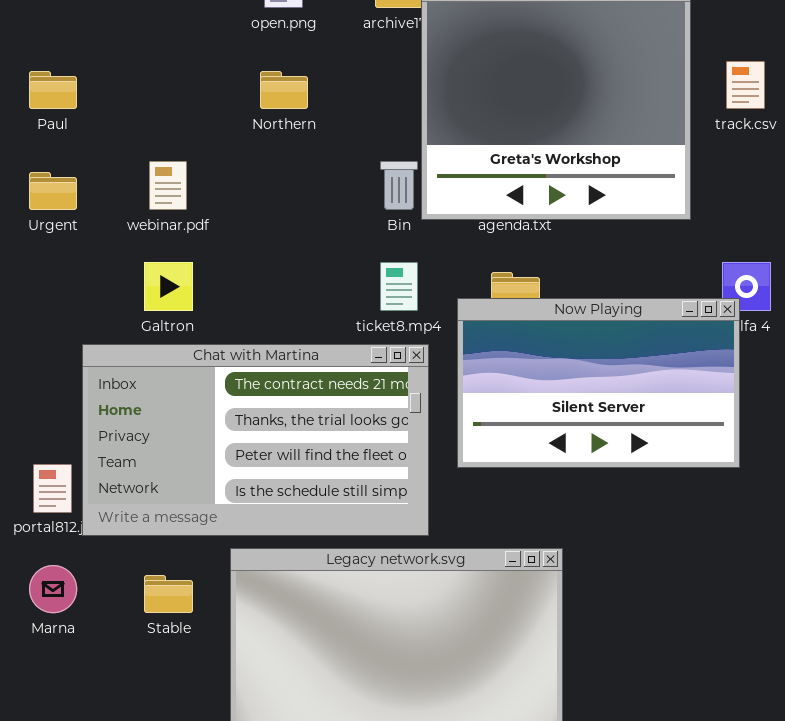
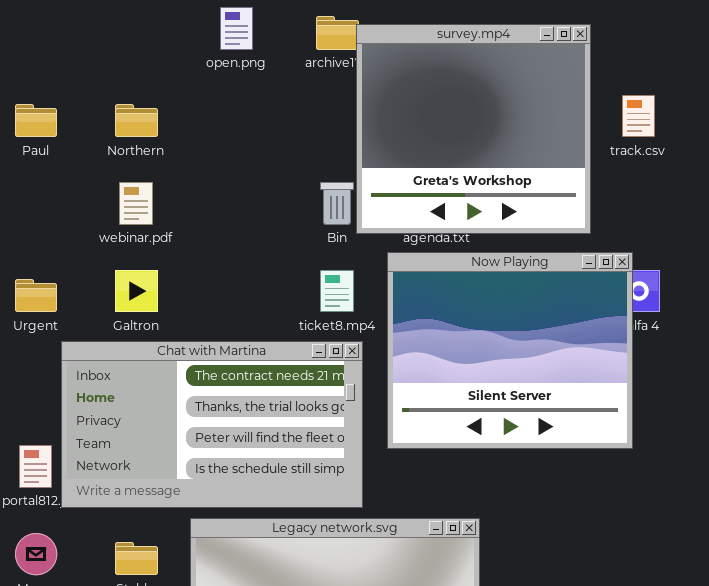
Northern: [260,71,308,109] -> [115,104,158,137], moved
Urgent: [29,172,77,210] -> [15,279,57,312], moved
Now Playing: [457,298,740,468] -> [387,252,633,449], resized

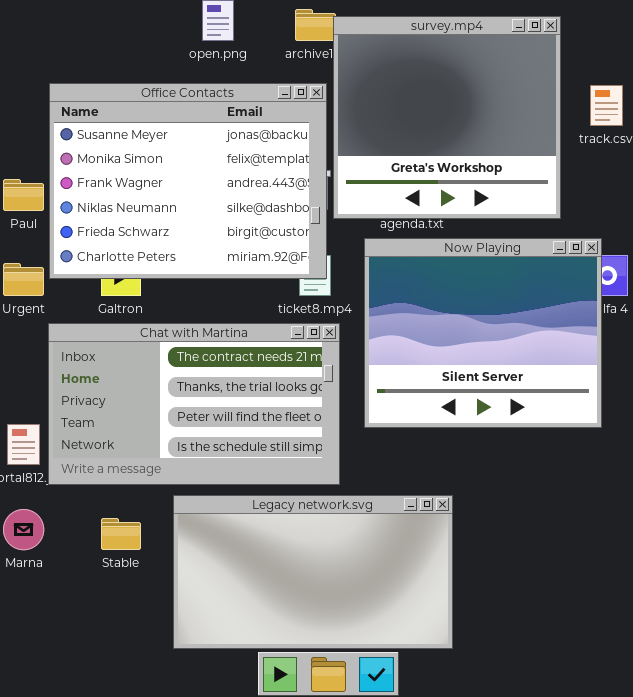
Office Contacts: none -> [49,83,327,279], opened
Paul: [15,104,57,137] -> [3,179,44,211], moved

